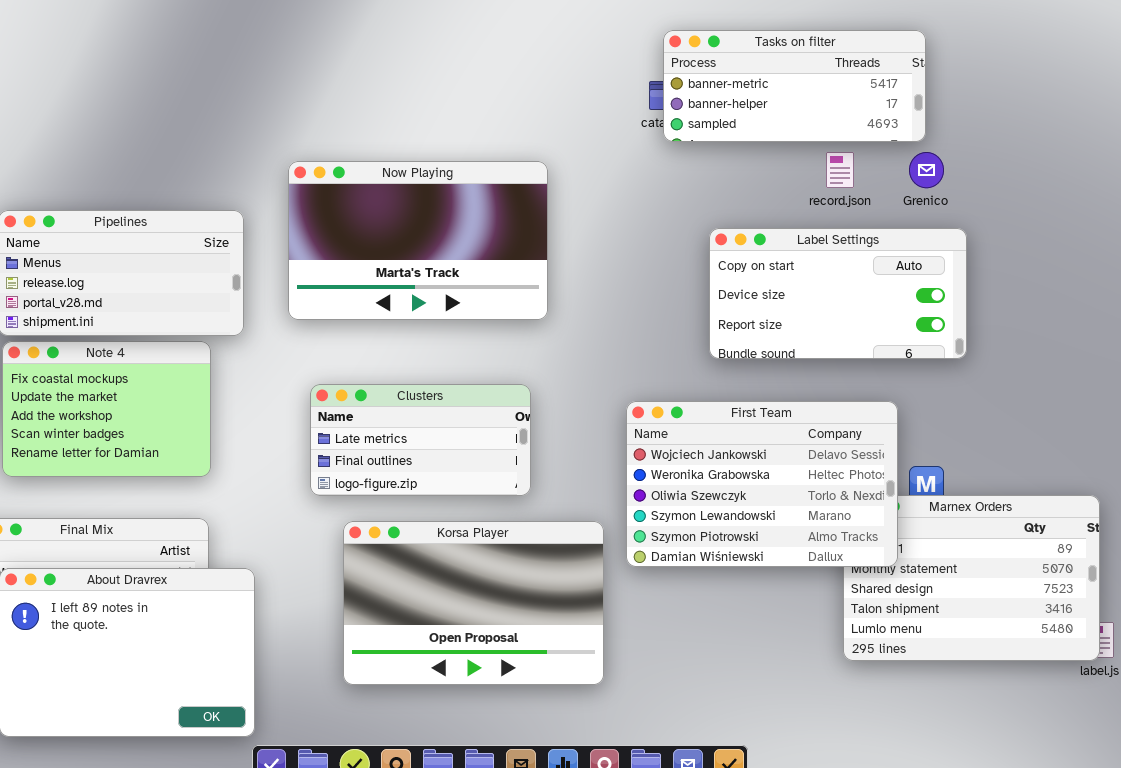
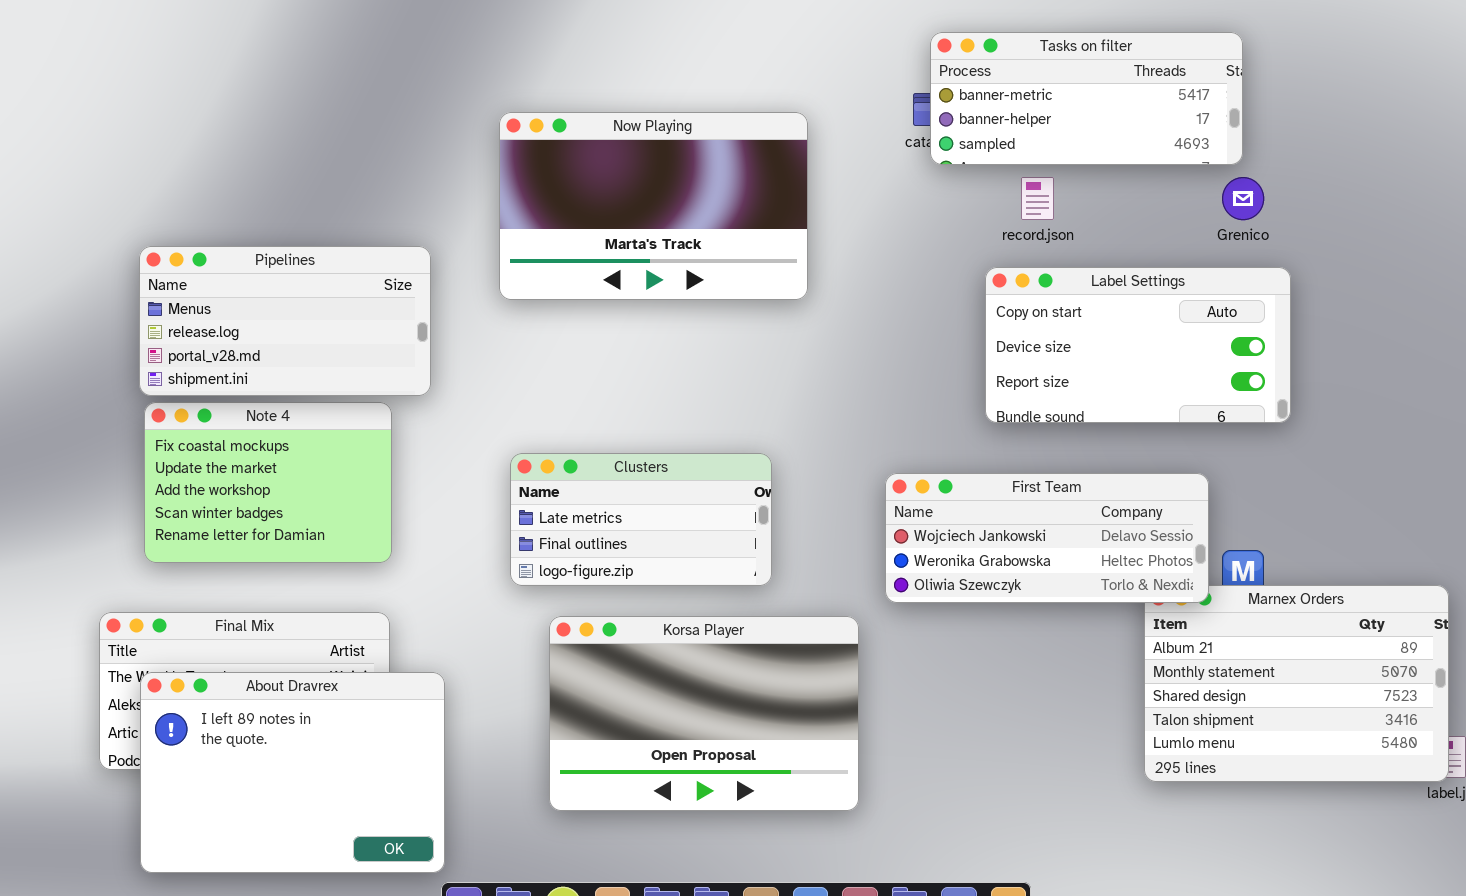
record.json: [826,152,854,188] -> [1021,177,1054,220], moved
Now Playing: [288,161,548,320] -> [499,112,808,300], moved
First Team: [626,401,898,567] -> [885,473,1209,603], resized

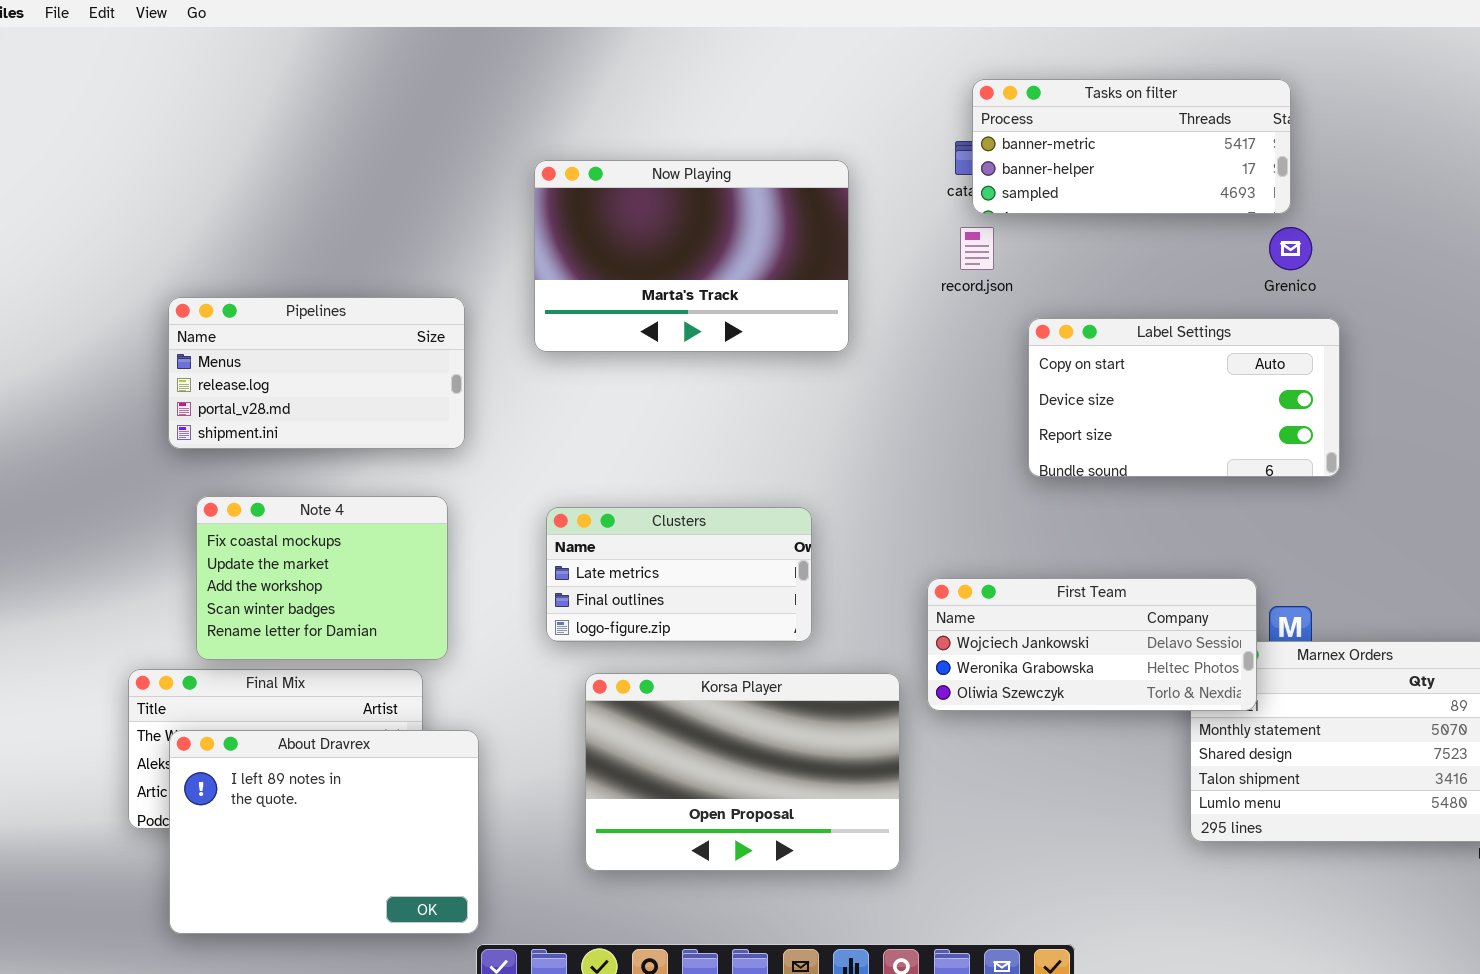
record.json: [1021,177,1054,220] -> [960,227,994,270], moved
Note 4: [144,402,392,563] -> [196,496,448,660], moved
First Team: [885,473,1209,603] -> [927,578,1257,711], moved

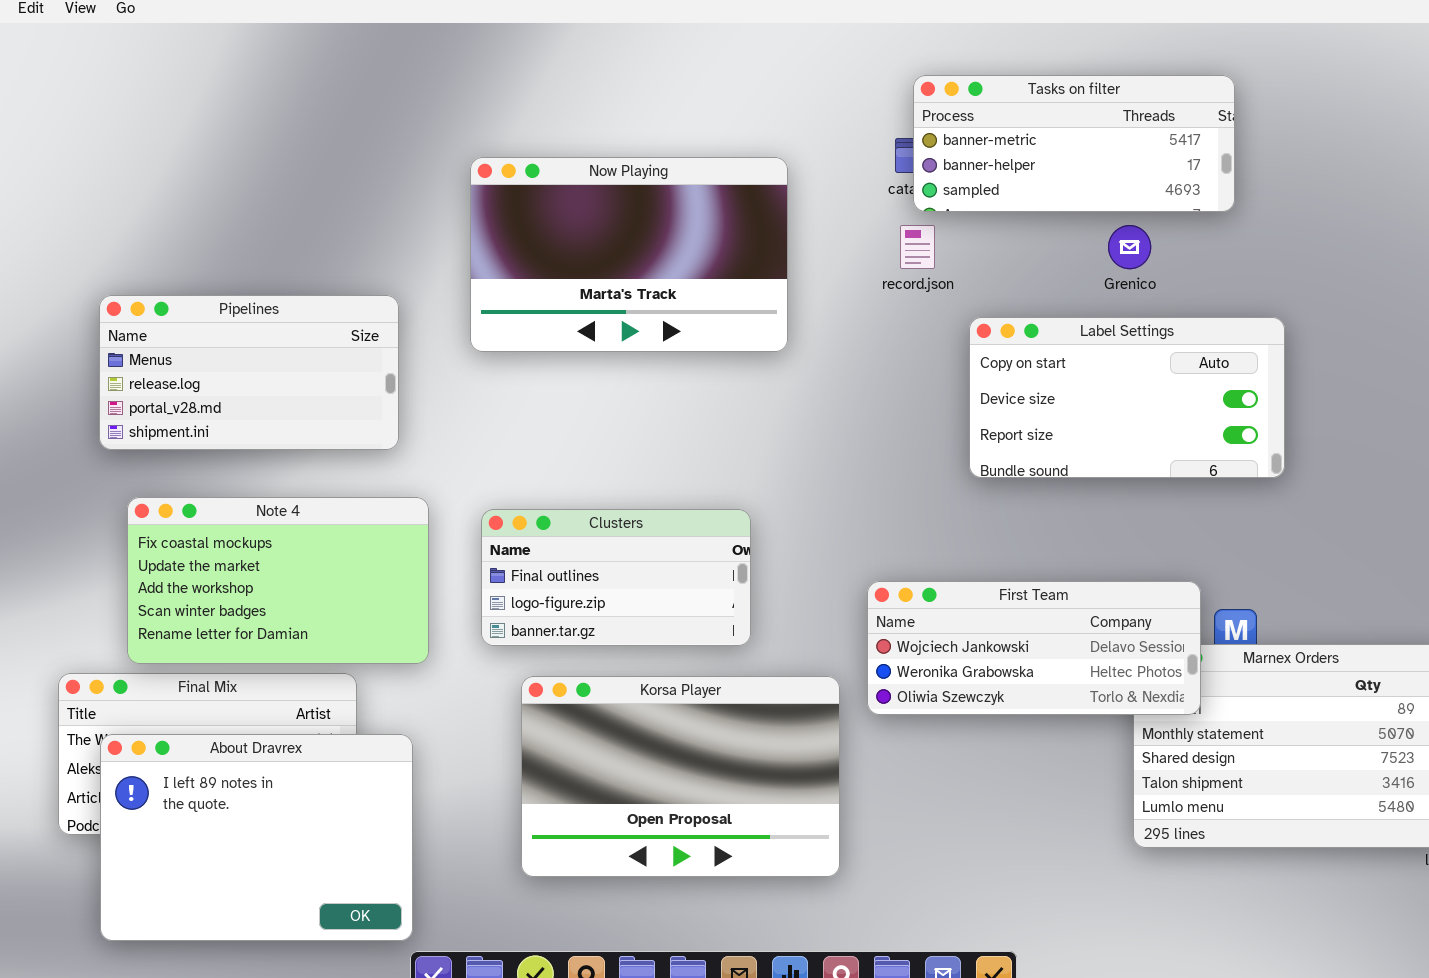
Grenico: [1269,227,1312,270] -> [1108,225,1151,269], moved
Note 4: [196,496,448,660] -> [127,497,429,664], resized
Clusters: [546,507,812,642] -> [481,509,751,646], scrolled down 1 row

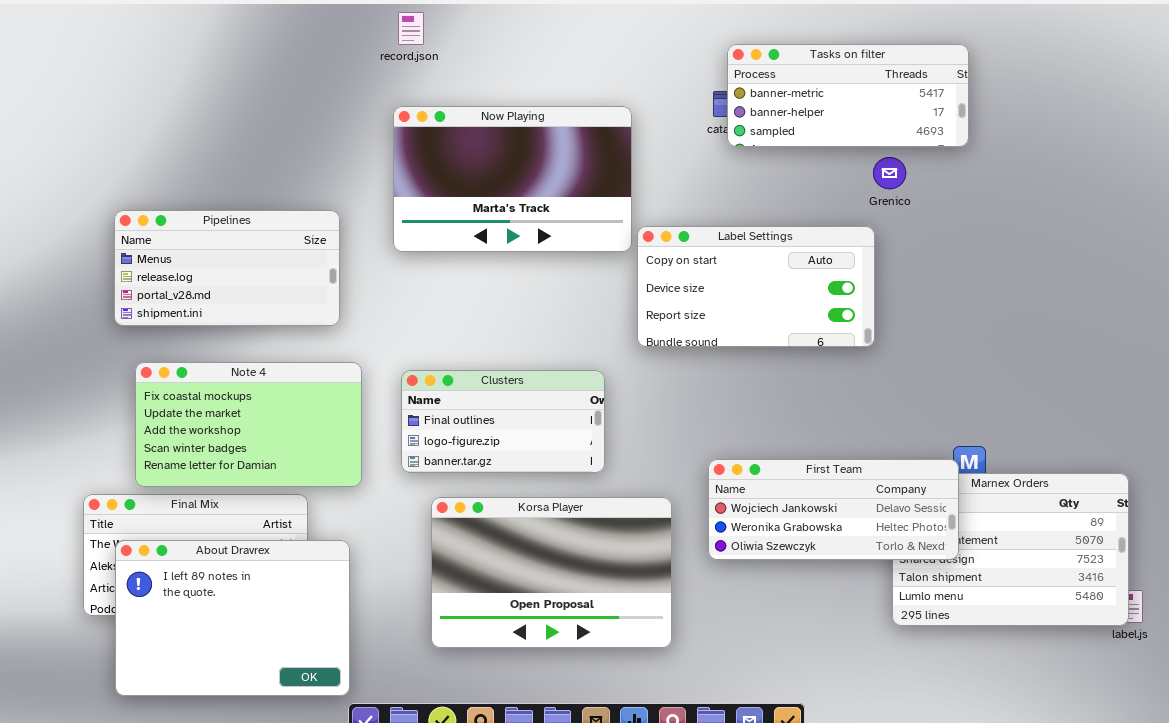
record.json: [900,225,935,269] -> [398,12,424,45], moved
Label Settings: [969,317,1285,478] -> [637,226,875,347], moved
First Team: [867,581,1201,715] -> [708,459,959,560], moved

